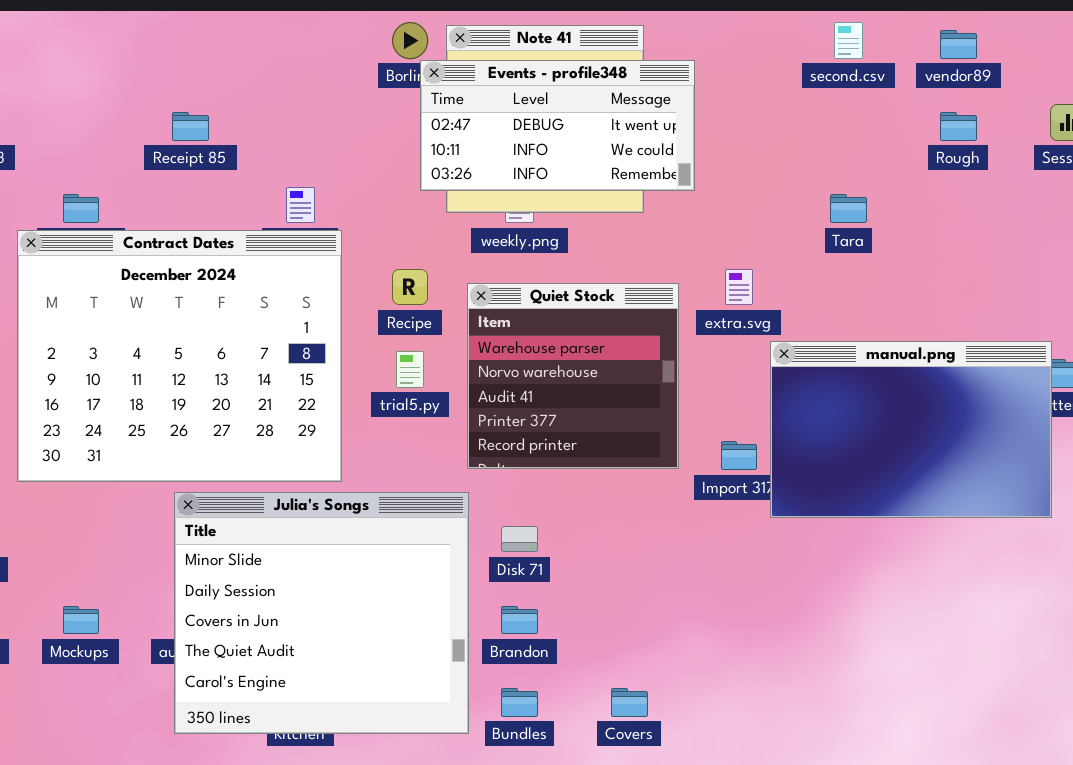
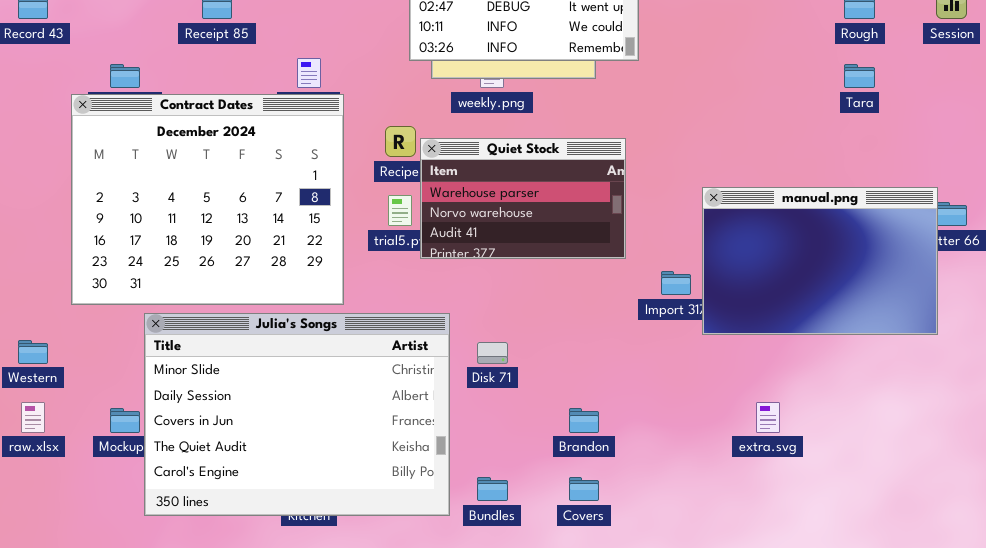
Tara: [830,194,867,223] -> [844,64,875,88], moved
extra.svg: [725,269,753,305] -> [756,402,780,433], moved
Quiet Stock: [467,283,679,469] -> [420,138,626,259], resized
Julia's Songs: [174,492,469,734] -> [144,313,450,516], resized
Brandon: [501,606,538,634] -> [569,408,599,433], moved

